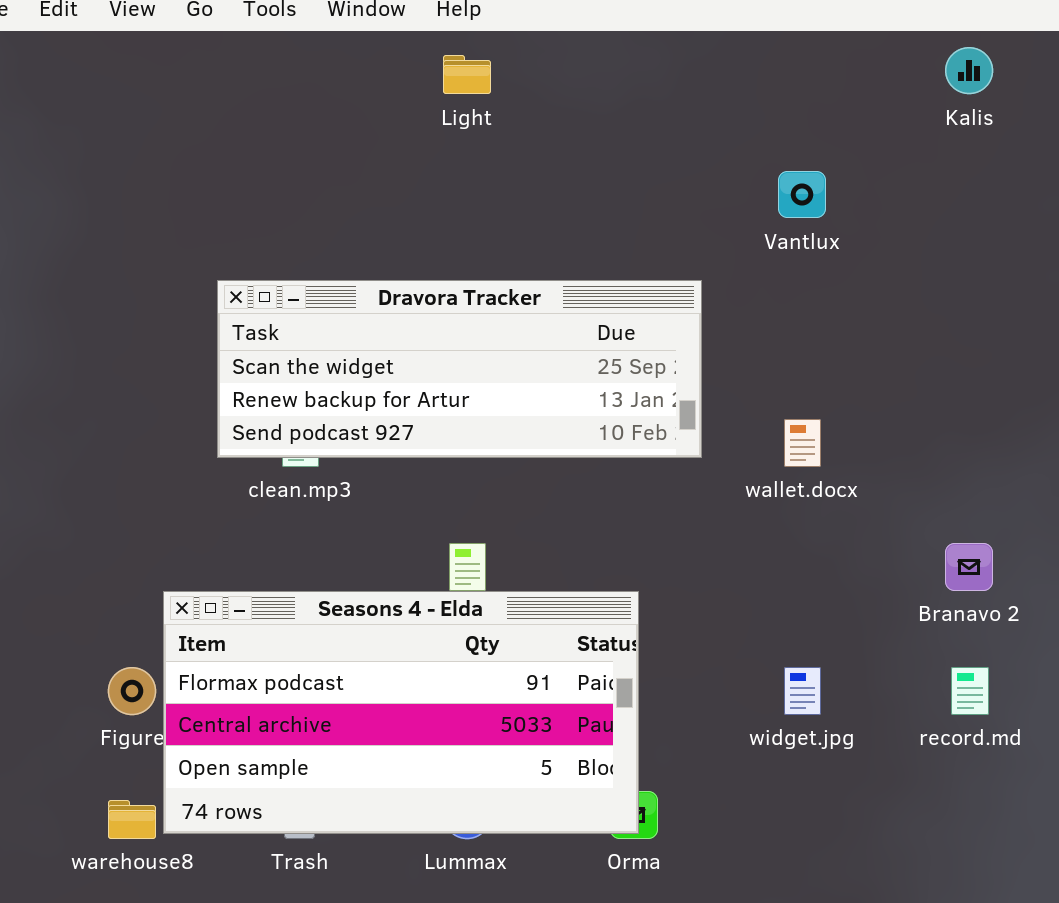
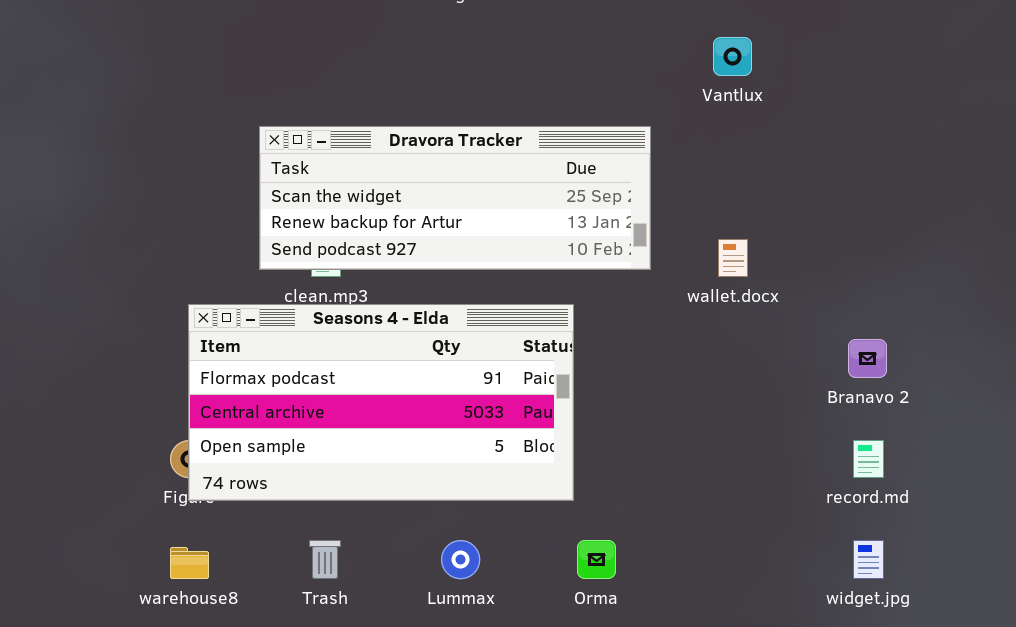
Seasons 4 - Elda: [163,591,639,834] -> [188,304,574,501], moved
widget.jpg: [784,667,821,715] -> [853,540,884,579], moved

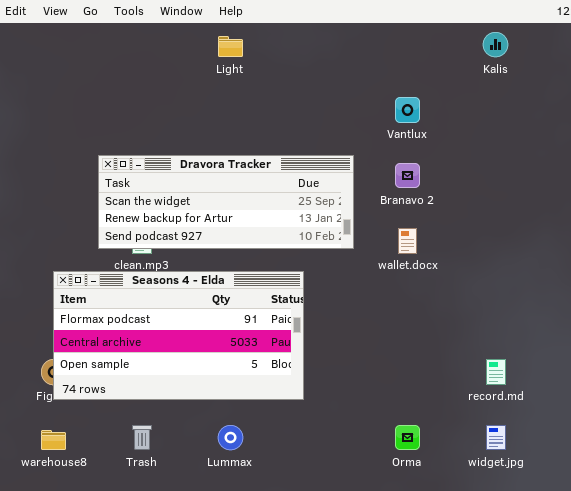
Branavo 2: [848,339,887,378] -> [395,163,420,188], moved
Orma: [577,540,616,579] -> [395,425,420,450], moved

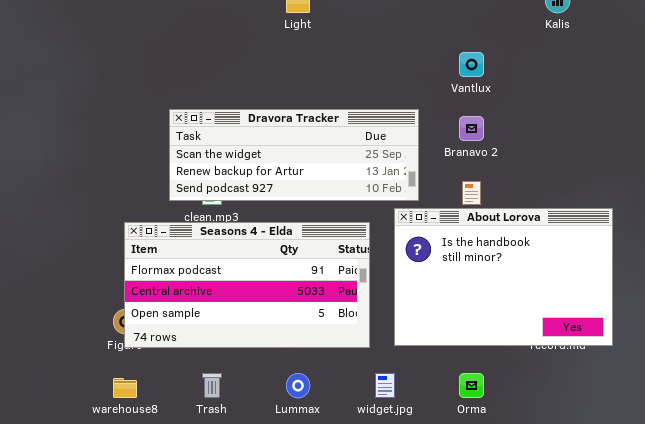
About Lorova: none -> [394,208,613,346], opened
widget.jpg: [486,425,506,450] -> [375,373,395,398], moved

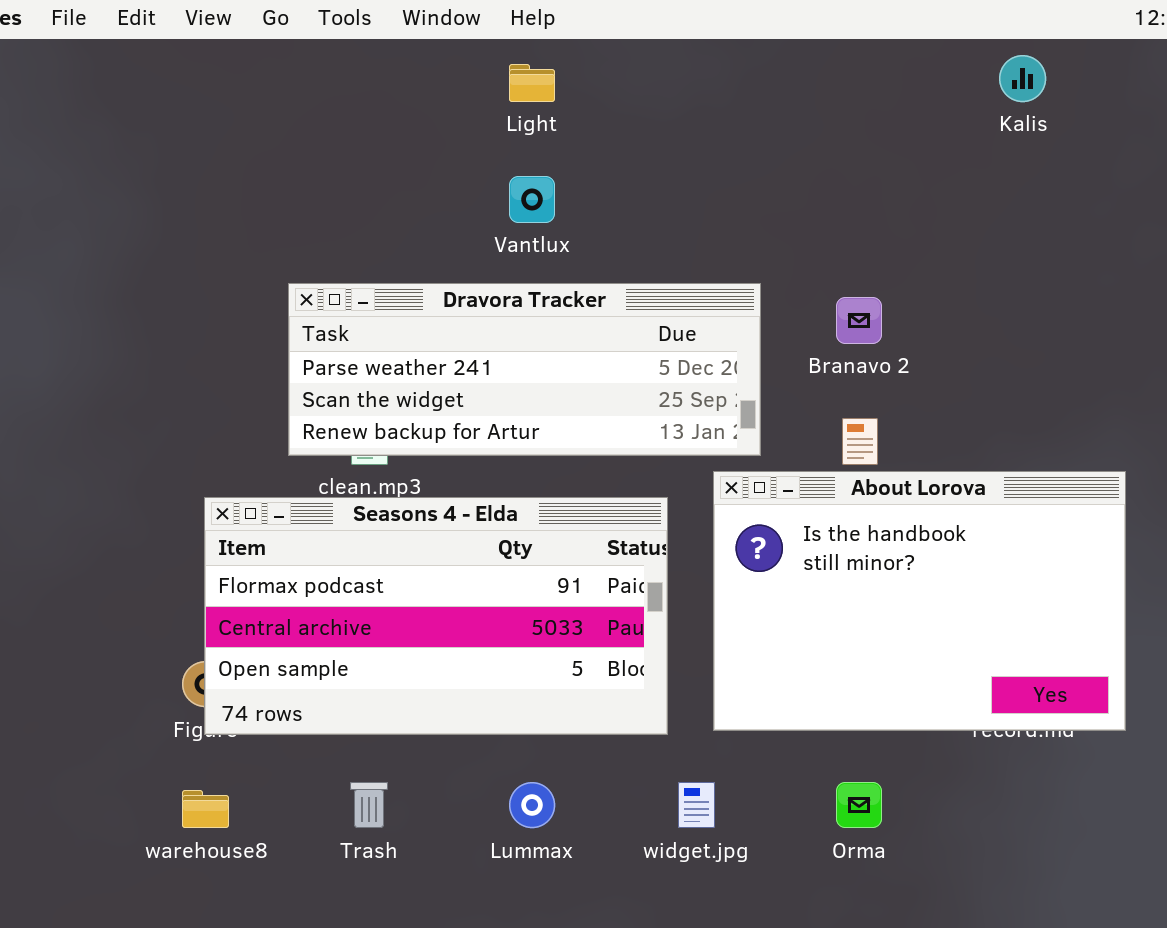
Vantlux: [459,52,484,77] -> [509,176,555,223], moved
Dravora Tracker: [169,109,419,201] -> [288,283,761,456], scrolled up 1 row

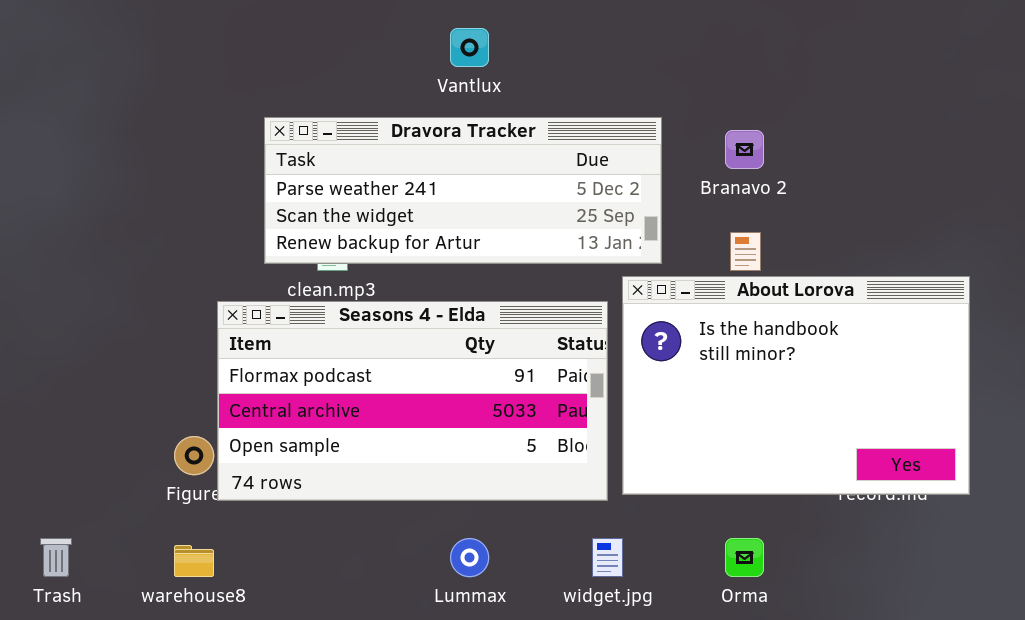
Seasons 4 - Elda: [204,497,668,735] -> [217,301,608,501], moved
Trash: [350,782,388,828] -> [40,538,72,577], moved

